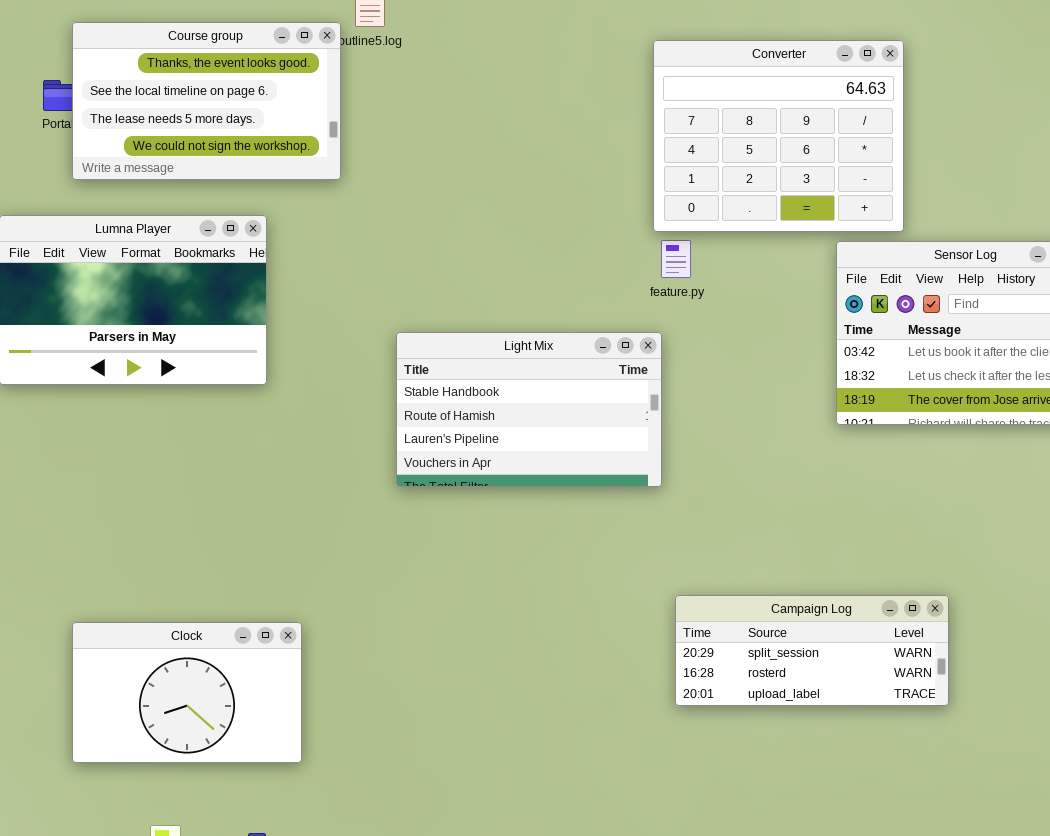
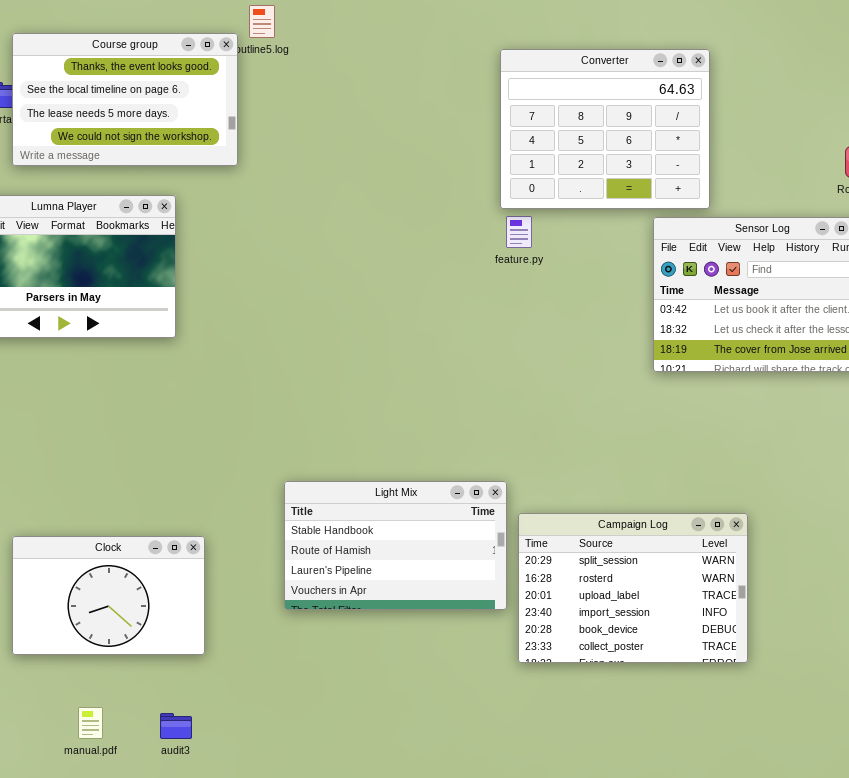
Light Mix: [396,332,662,487] -> [284,481,507,610], moved
Campaign Log: [675,595,949,706] -> [518,513,748,663], resized

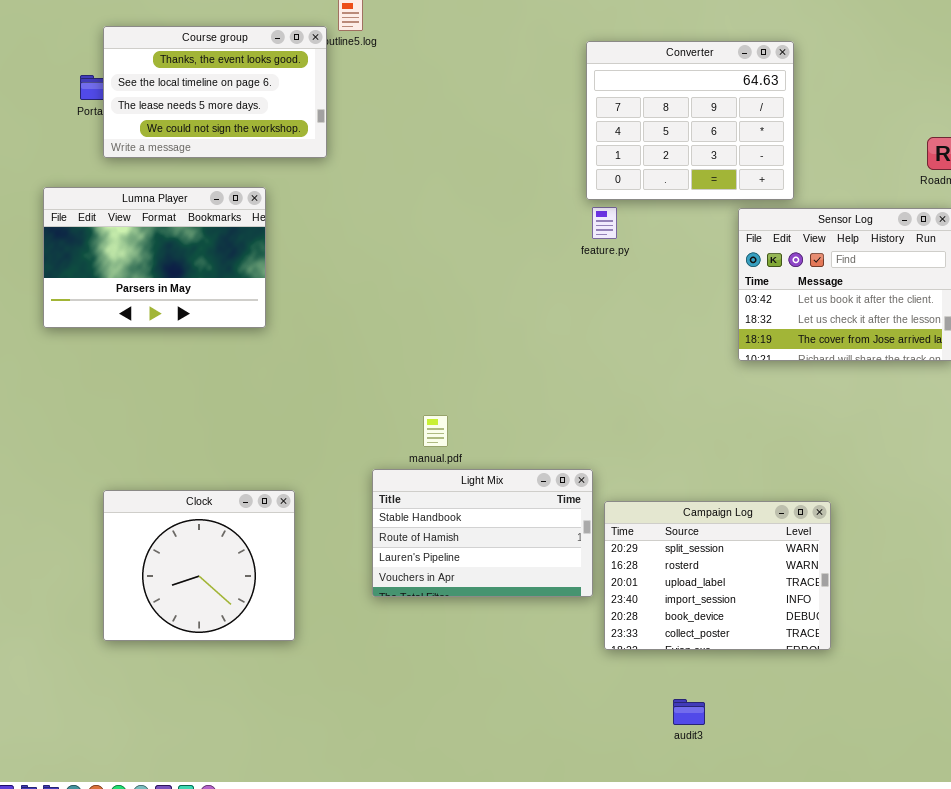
Clock: [12,536,205,655] -> [103,490,295,641], resized
manual.pdf: [78,707,103,739] -> [423,415,448,447], moved
audit3: [160,713,192,739] -> [673,699,705,725], moved

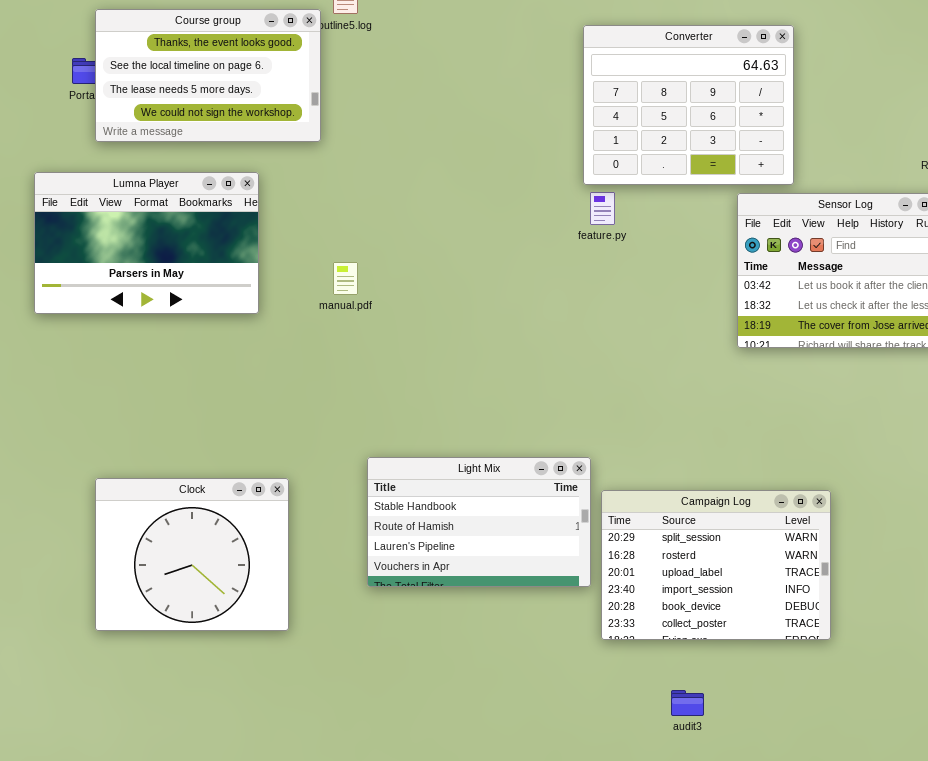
manual.pdf: [423,415,448,447] -> [333,262,358,295], moved

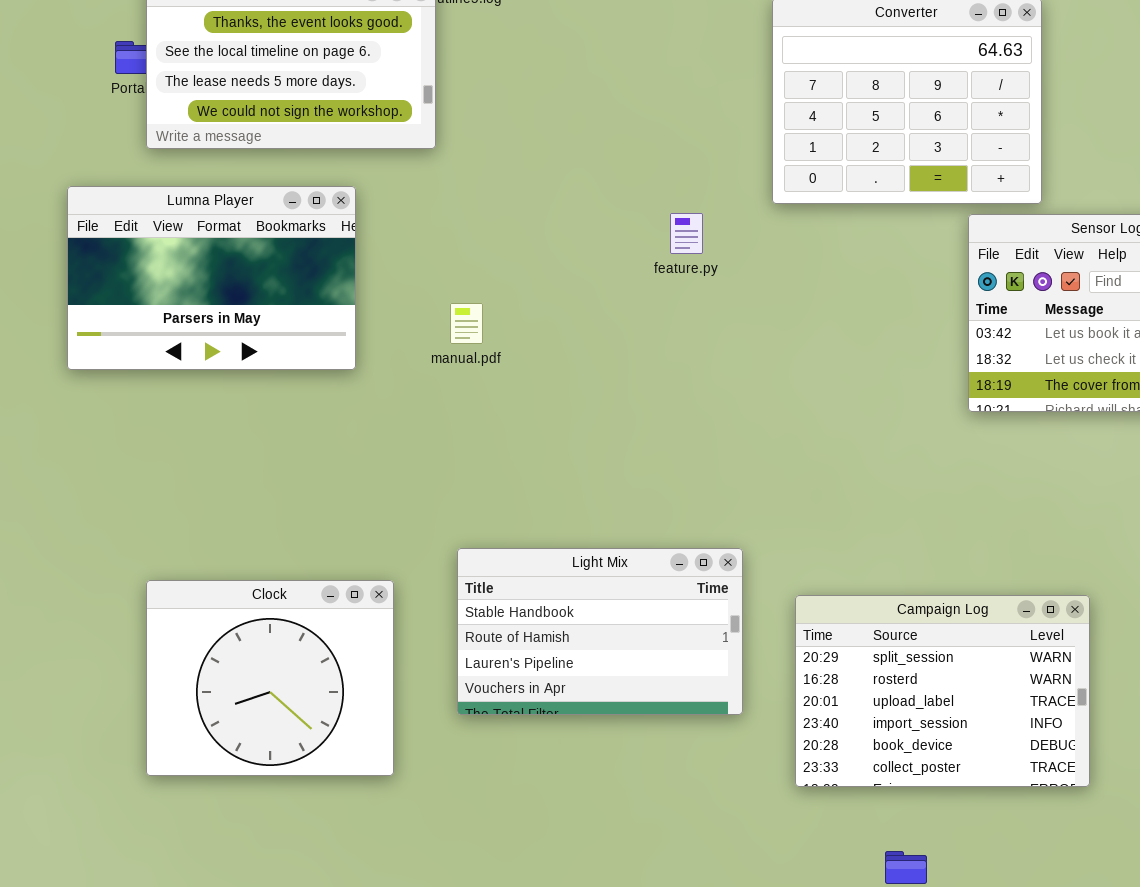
feature.py: [590,192,615,225] -> [670,213,703,254], moved
Light Mix: [367,457,591,587] -> [457,548,743,715], moved

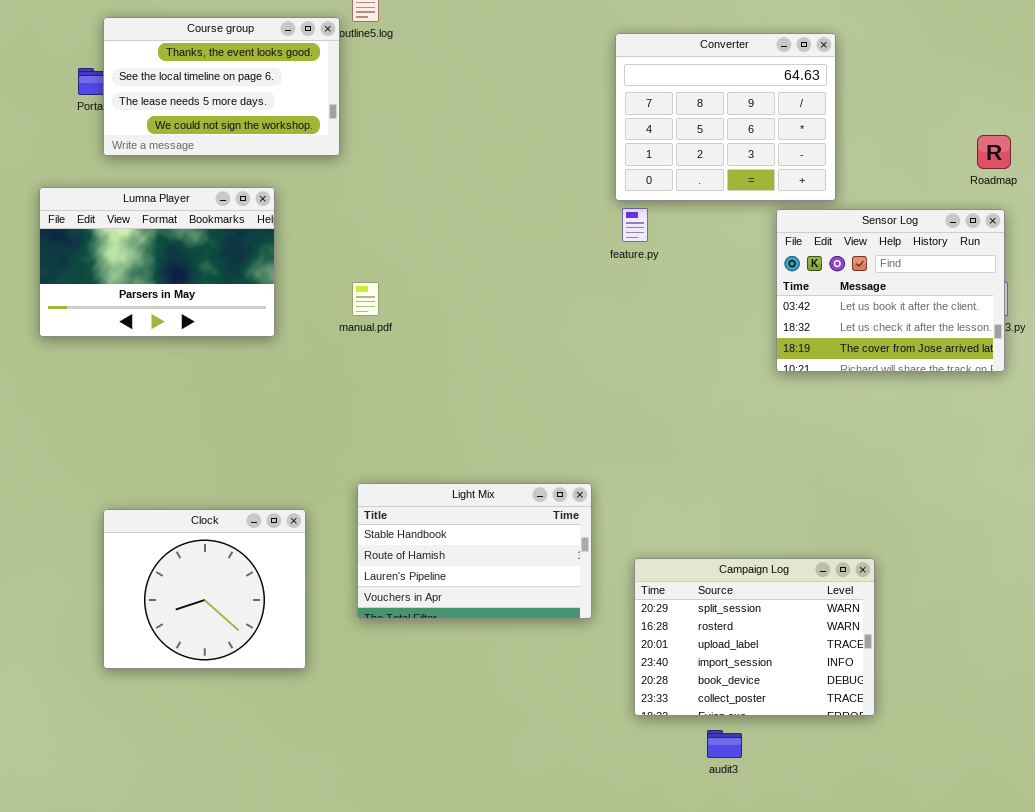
feature.py: [670,213,703,254] -> [622,208,648,242], moved
Campaign Log: [795,595,1090,787] -> [634,558,875,716], moved

